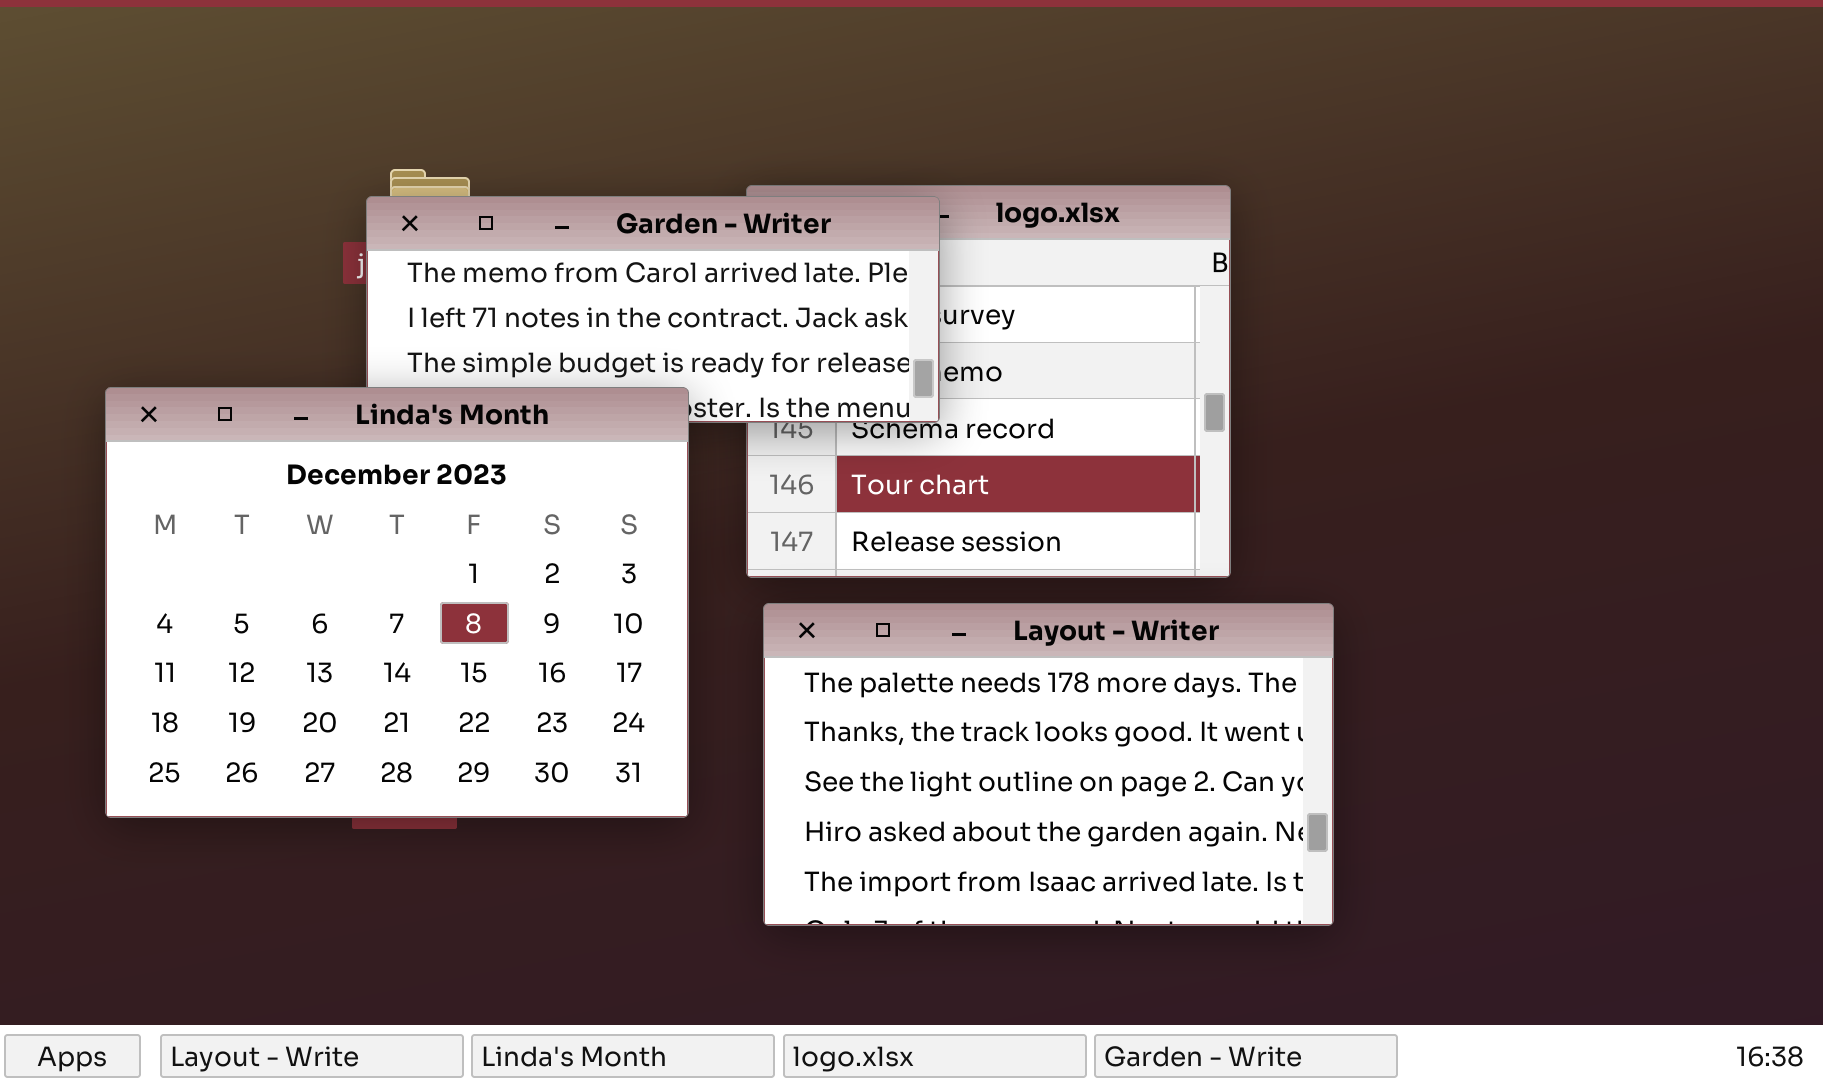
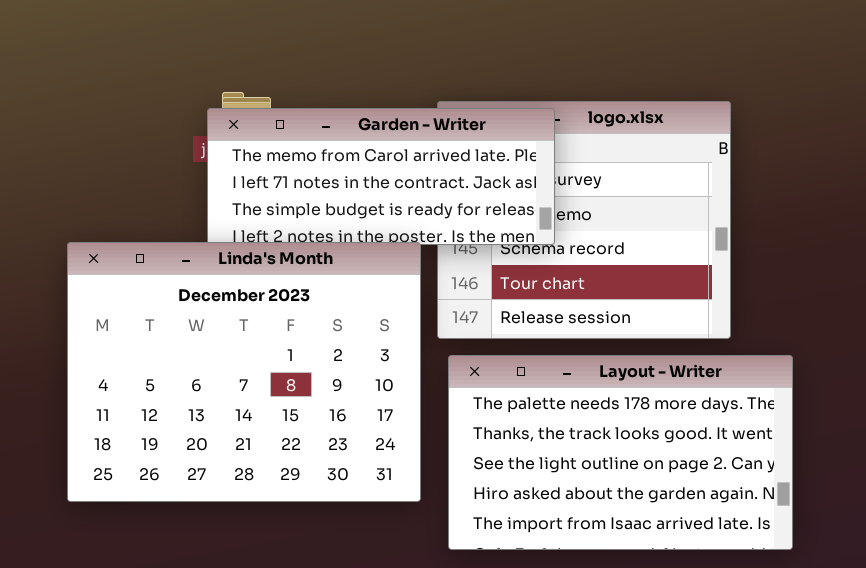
Linda's Month: [105,387,689,818] -> [67,242,421,502], moved

